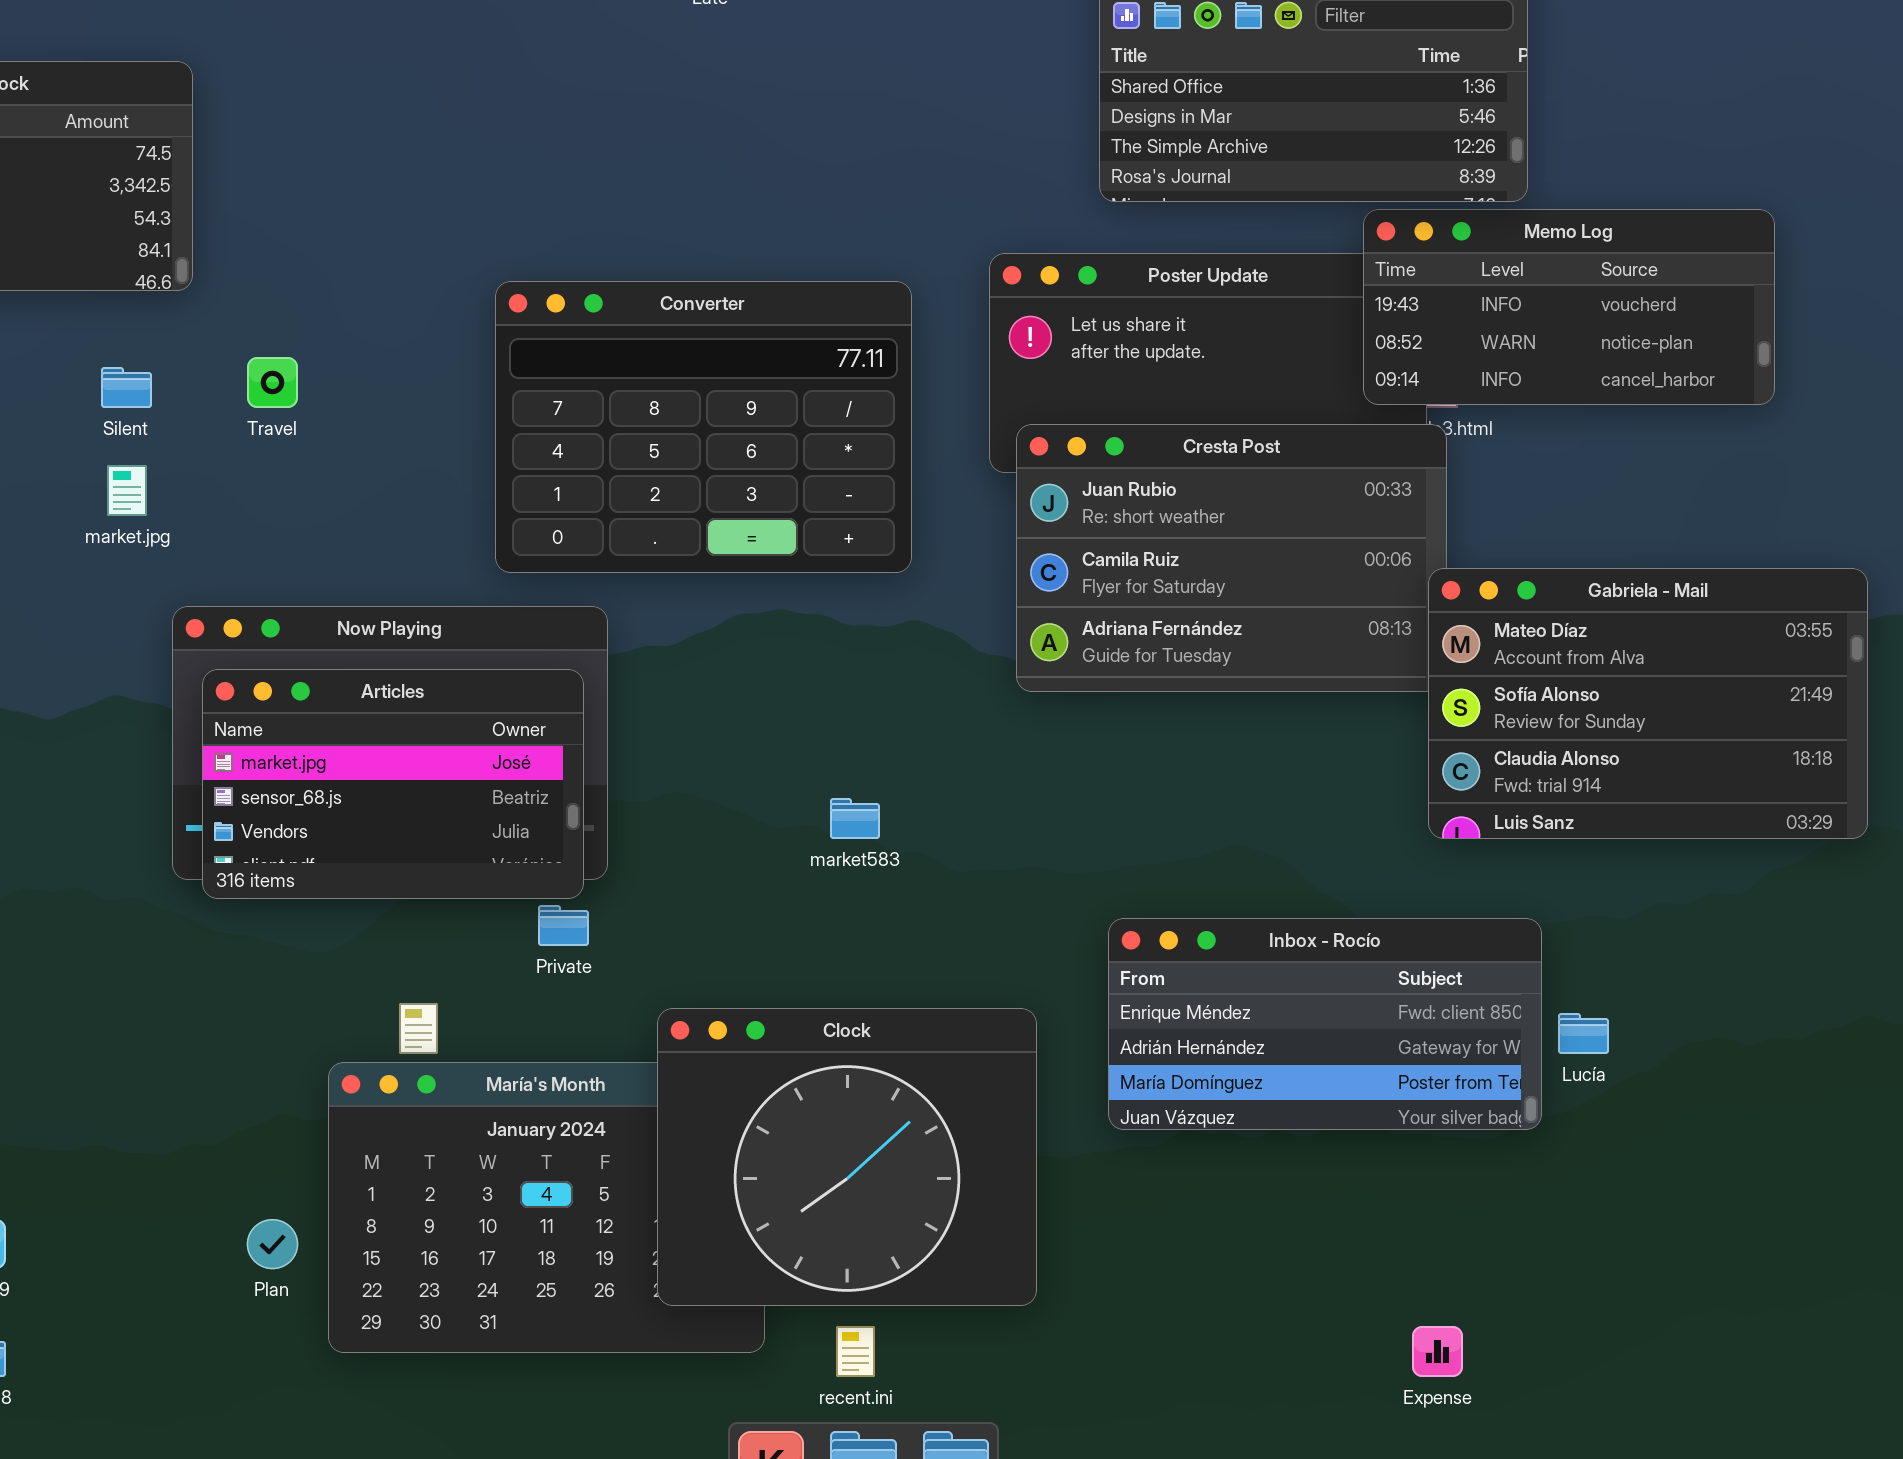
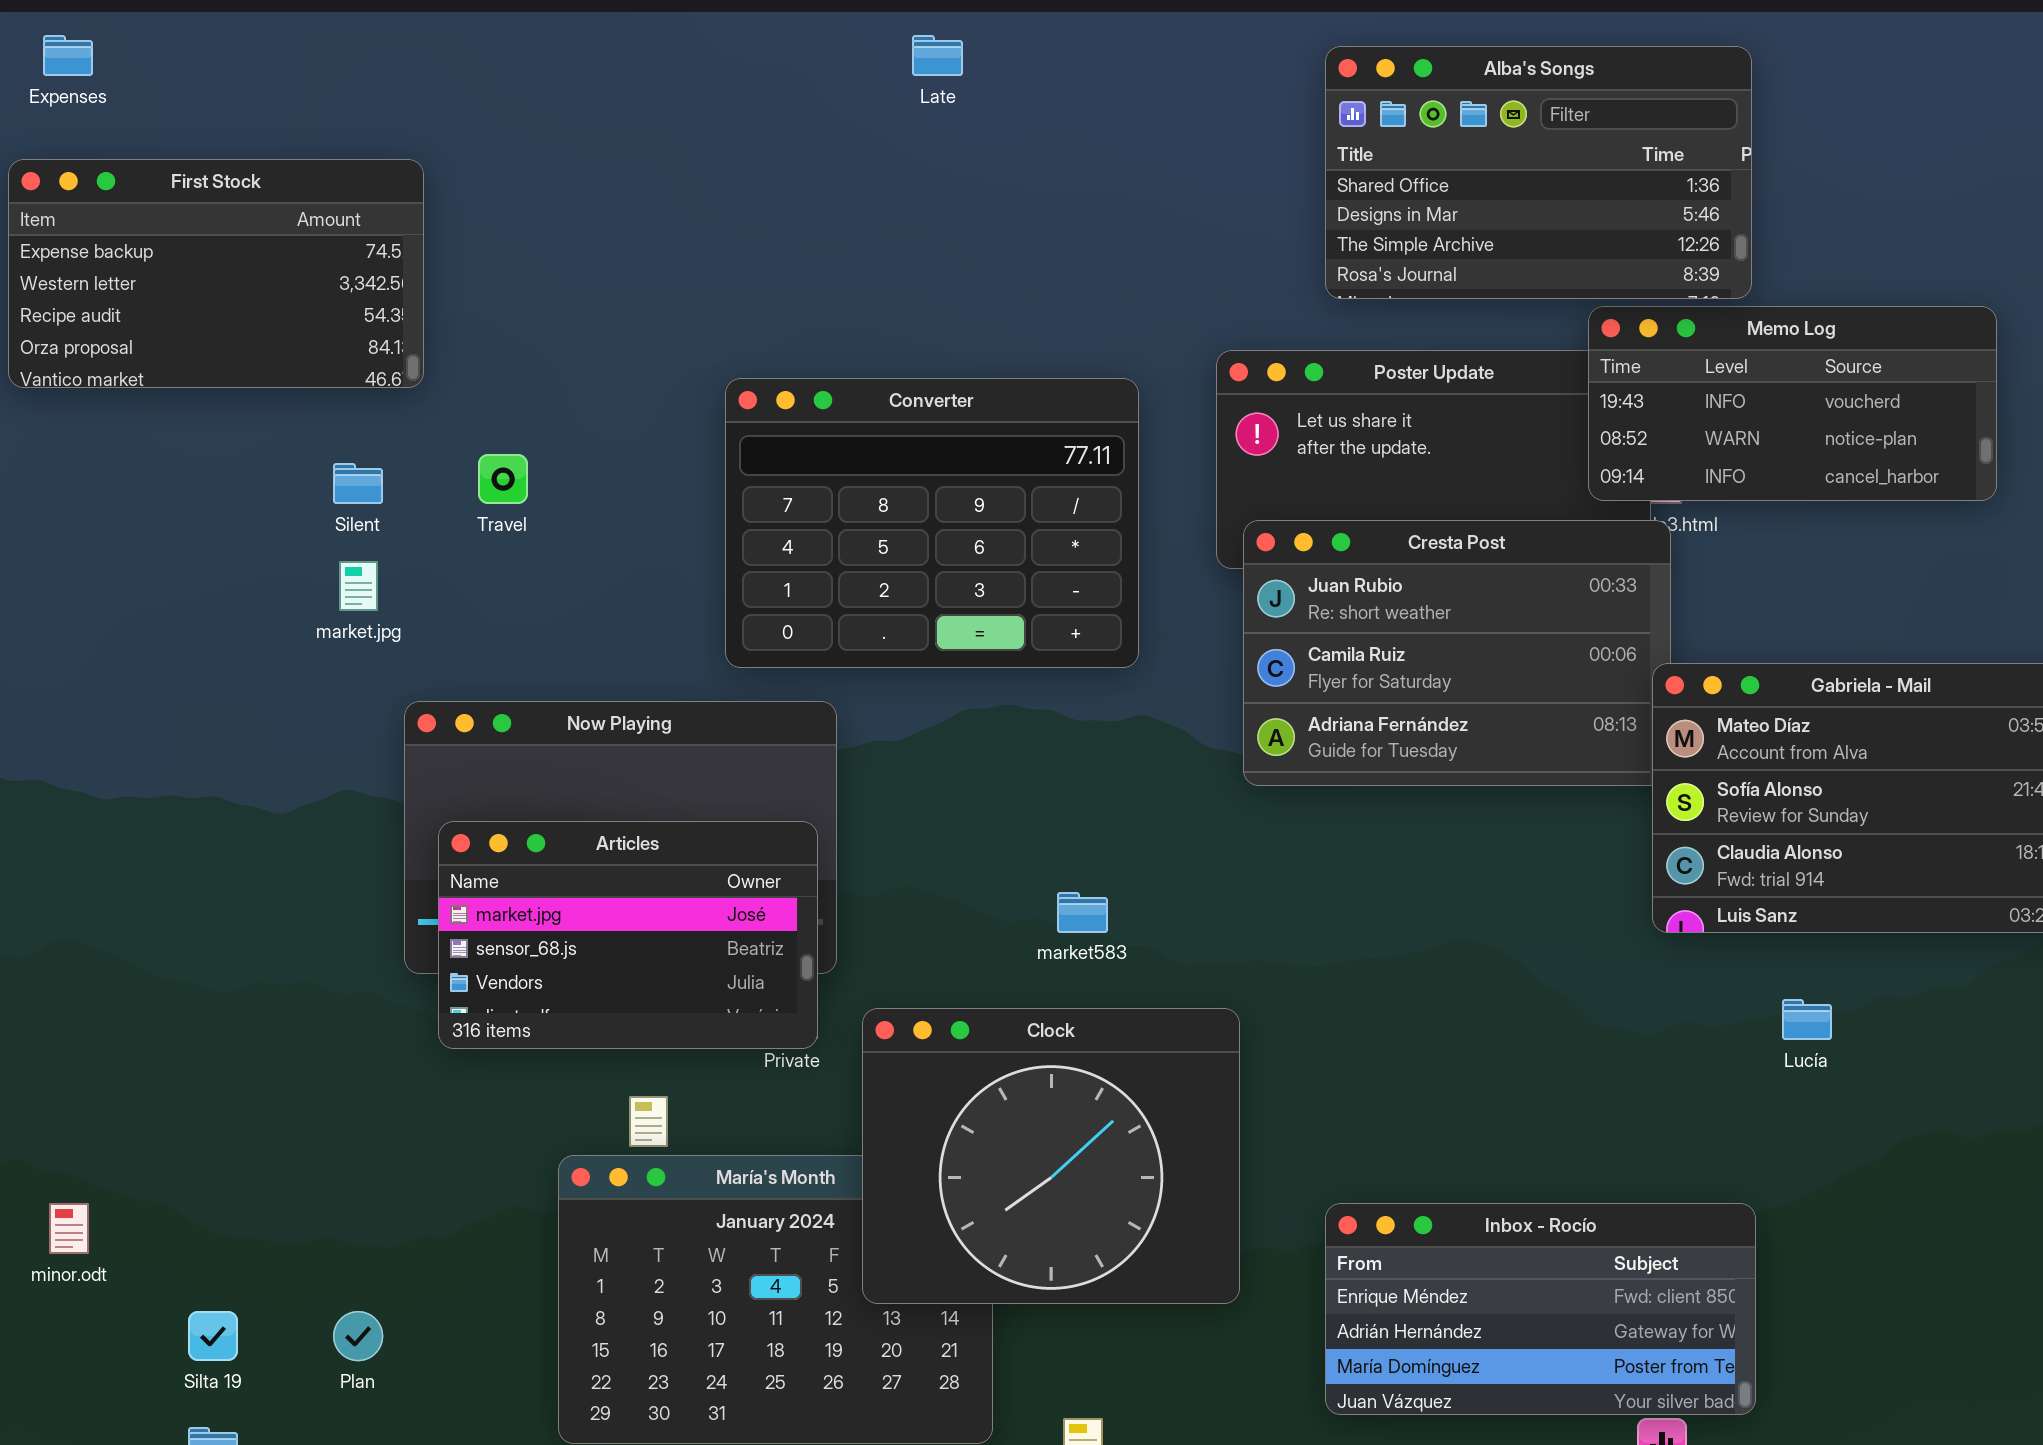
Articles: [202,669,584,899] -> [438,821,818,1049], moved
Inbox - Rocío: [1108,918,1542,1130] -> [1325,1203,1756,1415], moved
Clock: [657,1008,1037,1306] -> [862,1008,1240,1304], moved
Lucía: [1558,1013,1609,1054] -> [1782,999,1832,1040], moved
Plan: [247,1219,298,1269] -> [333,1311,383,1361], moved

